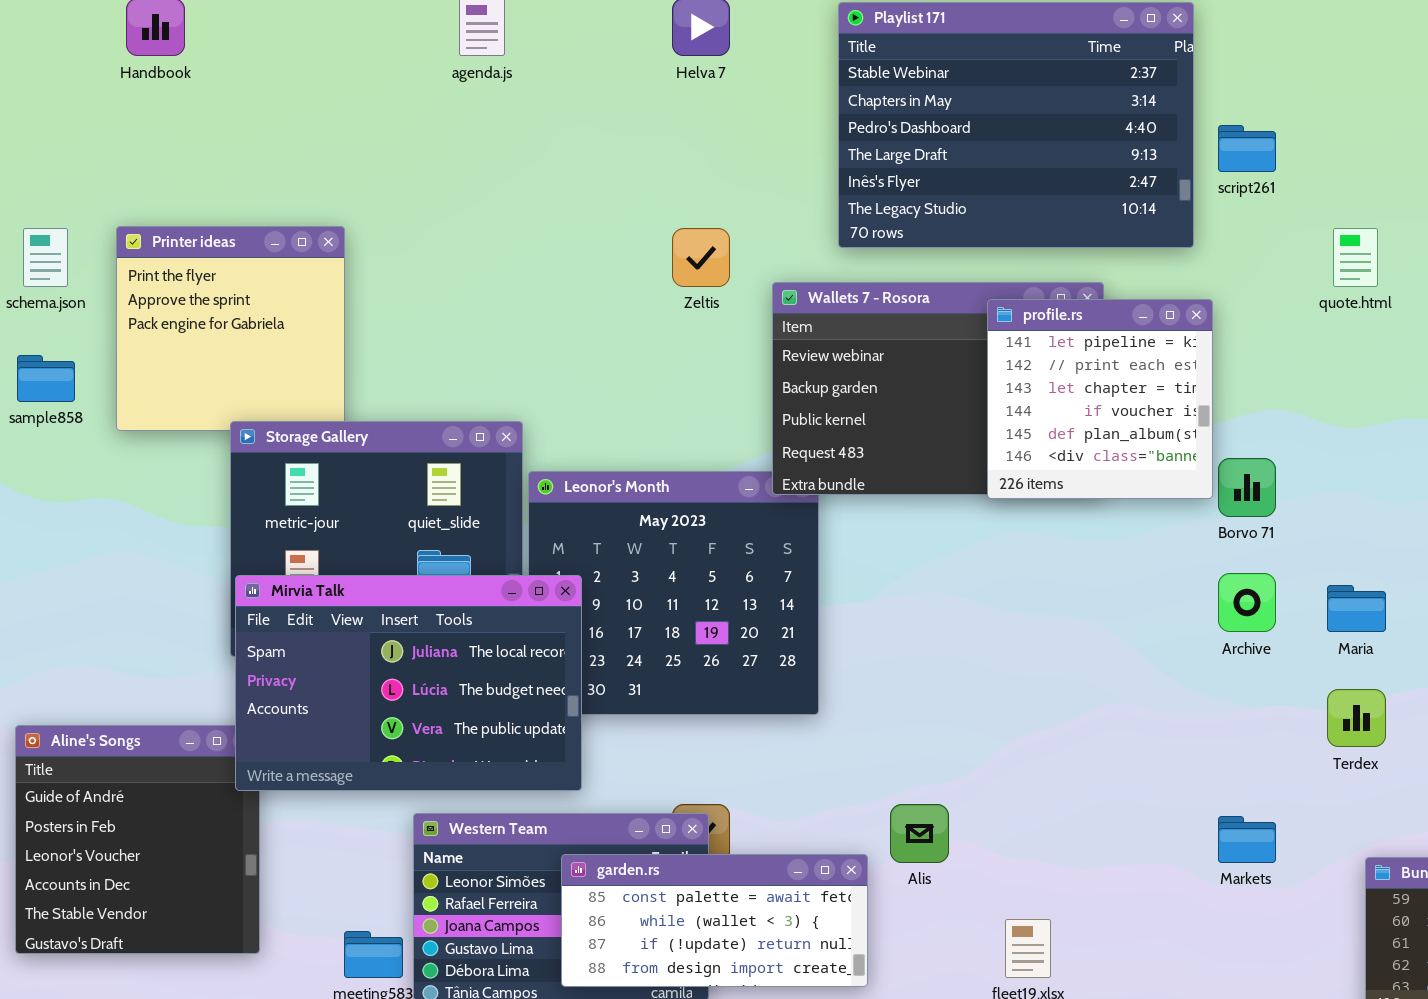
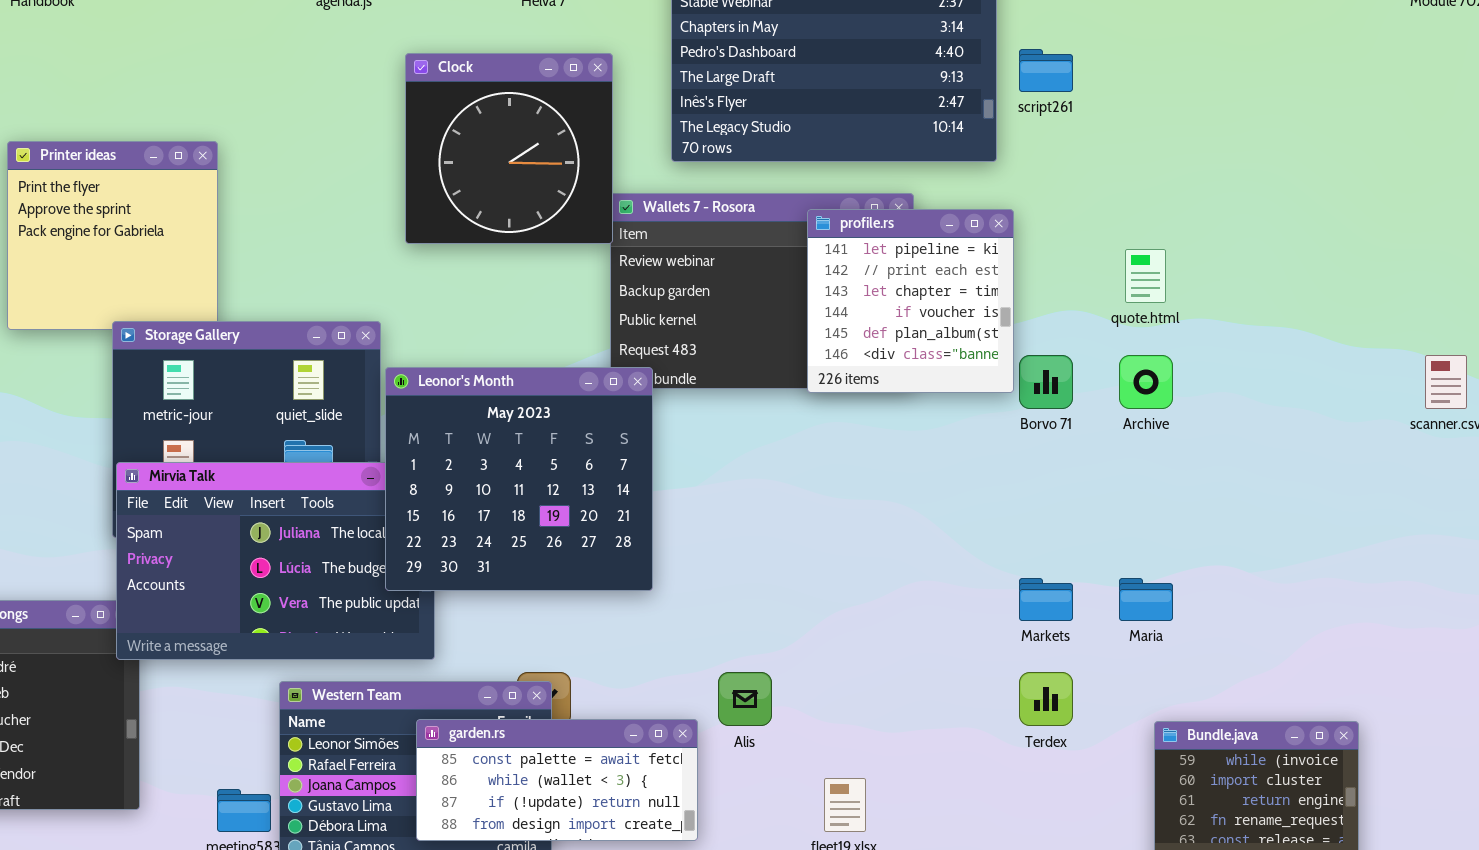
Clock: none -> [405,53,613,244], opened
quote.html: [1333,228,1378,287] -> [1125,249,1166,303], moved
Leonor's Month: [528,471,819,715] -> [385,367,653,591], raised
Archive: [1218,573,1276,632] -> [1119,355,1173,409], moved
Maria: [1327,585,1386,632] -> [1119,578,1173,621], moved
Terdex: [1327,689,1386,747] -> [1019,672,1073,726], moved
Markets: [1218,816,1276,863] -> [1019,578,1073,621], moved

